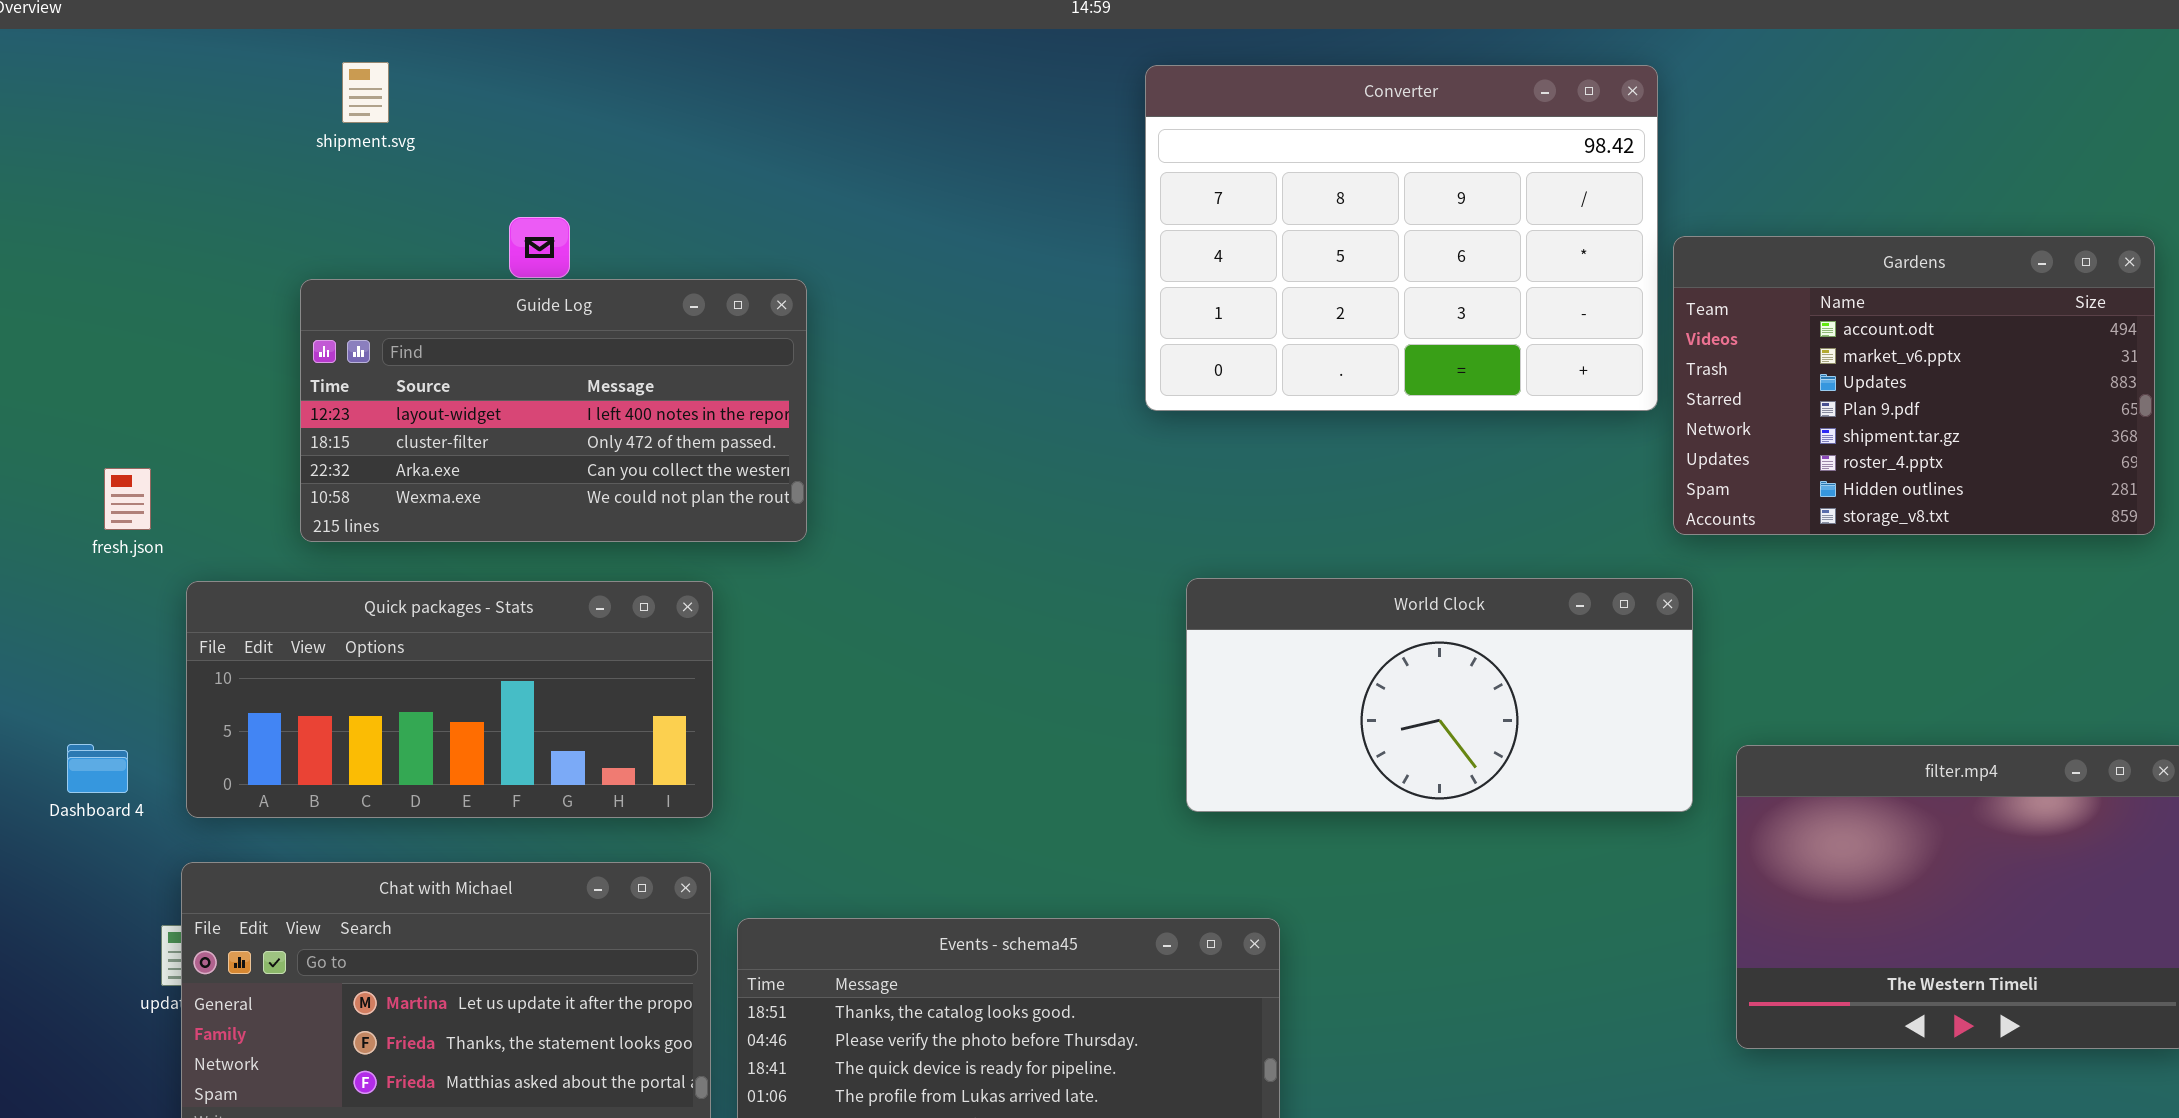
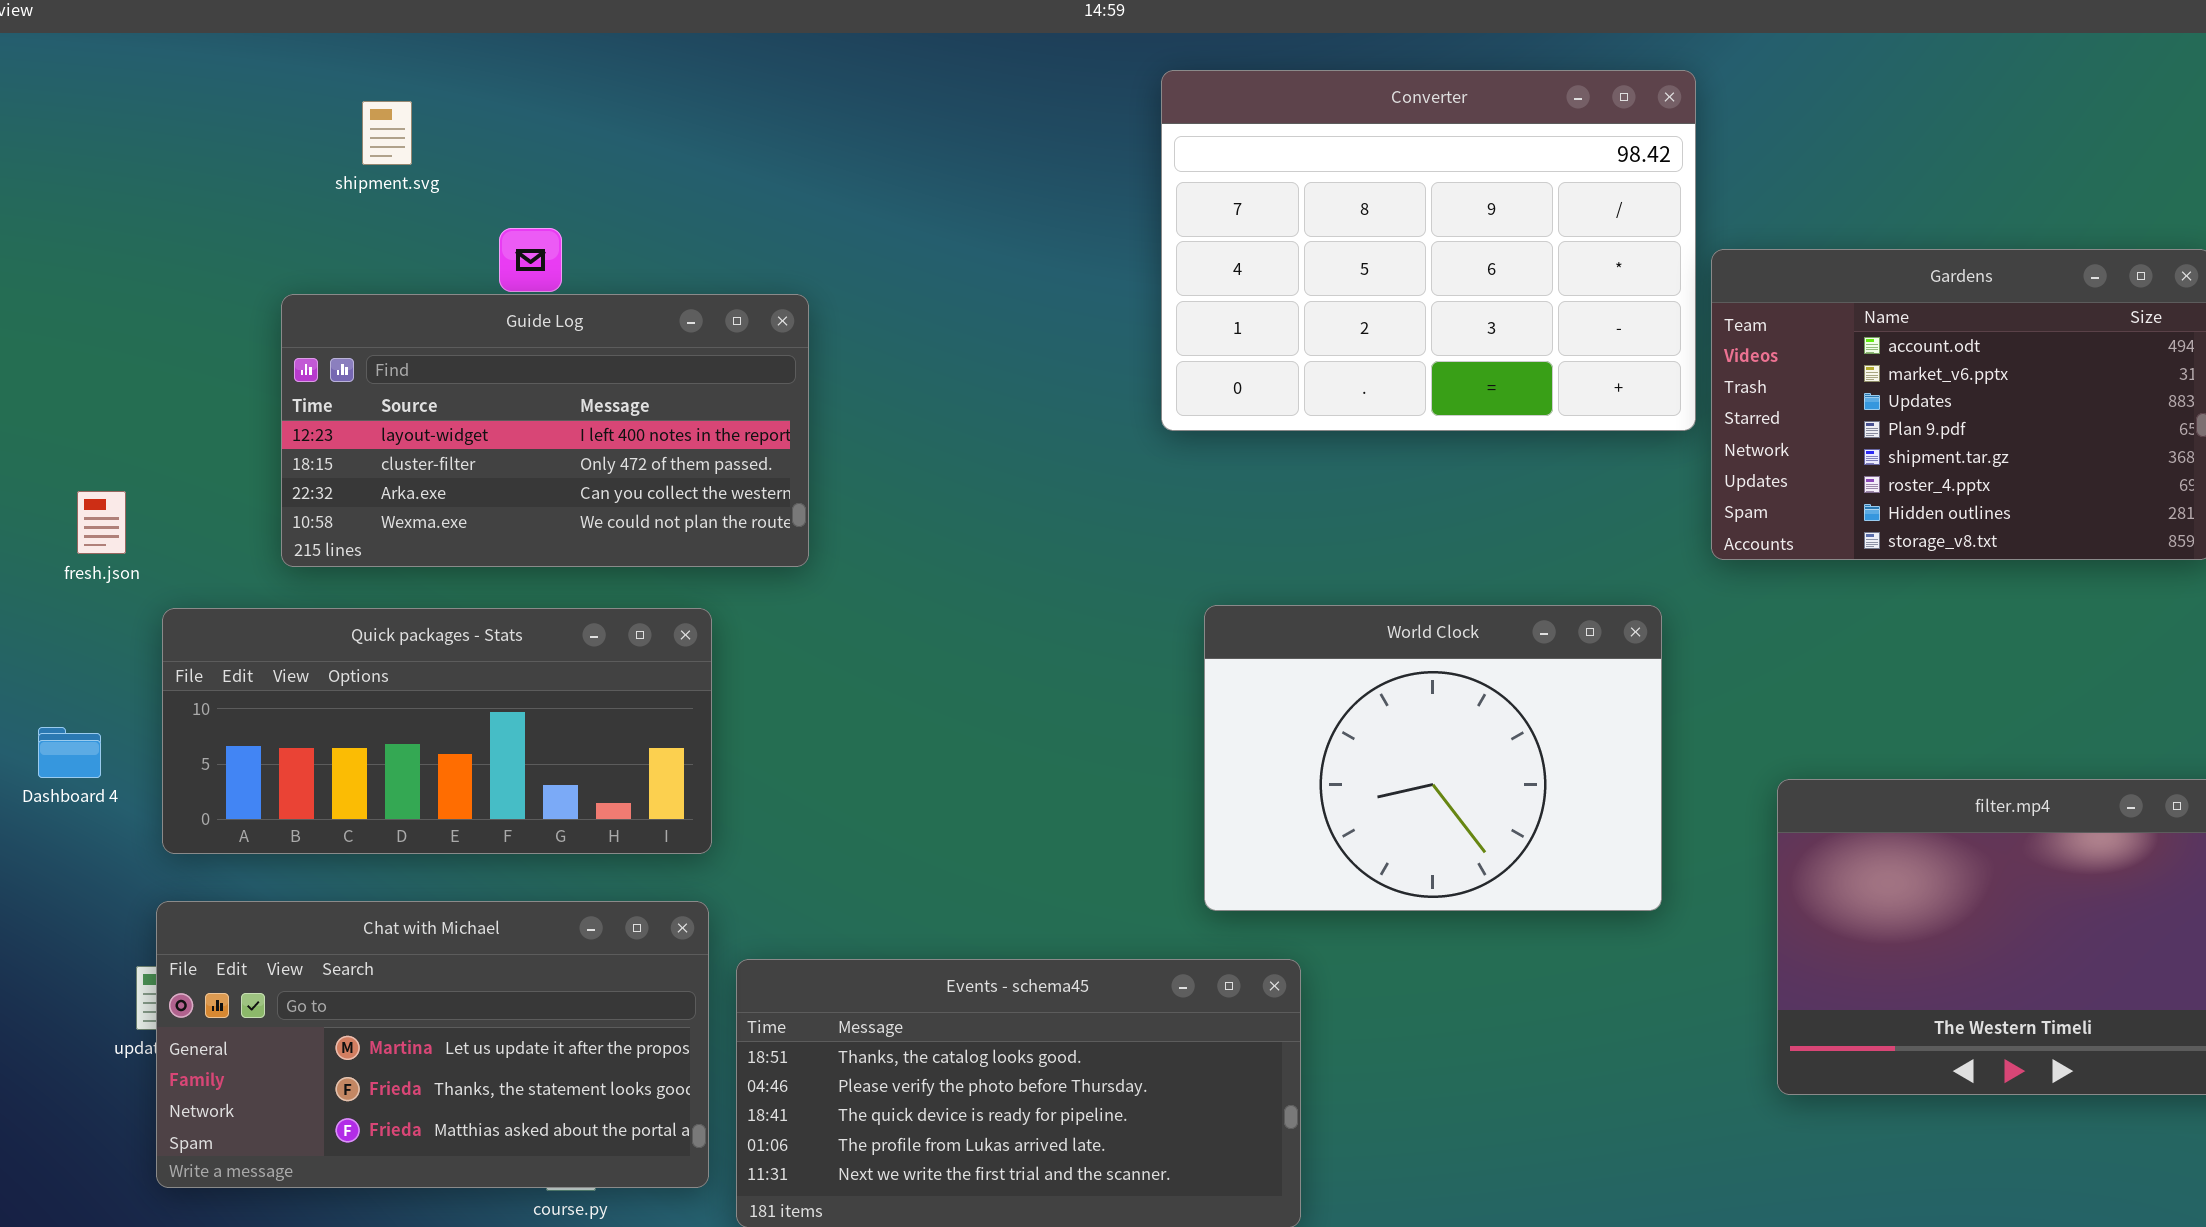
shipment.svg: [342,62,389,123] -> [362,101,412,165], moved
World Clock: [1186,578,1693,812] -> [1204,605,1662,911], resized
Dashboard 4: [67,744,128,793] -> [38,727,101,778], moved

